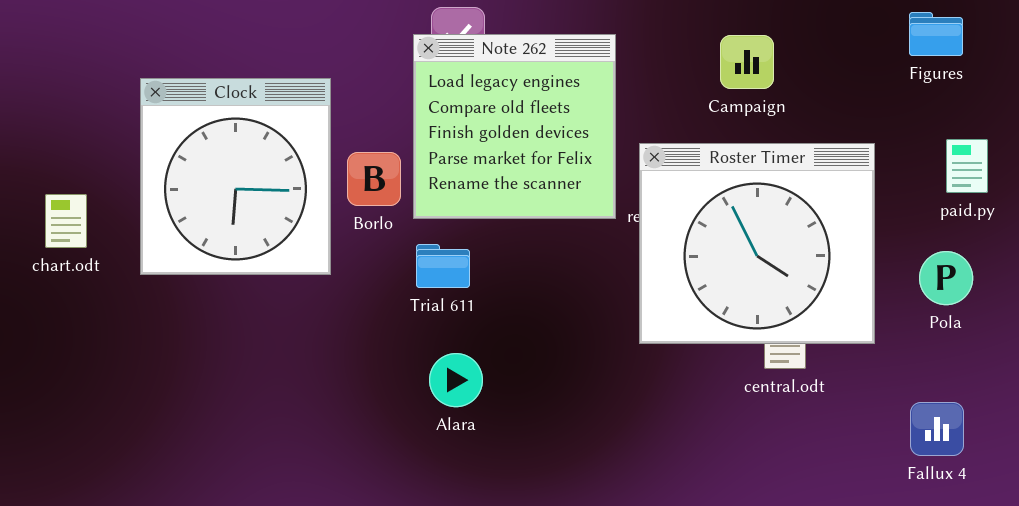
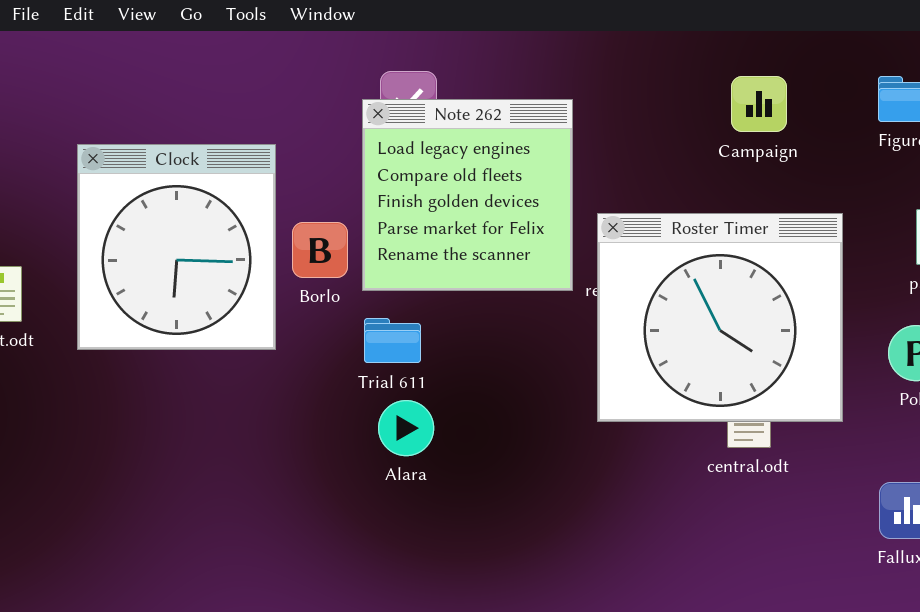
Campaign: [720,35,774,89] -> [731,76,787,132], moved
Alara: [429,353,483,407] -> [378,400,434,456], moved

